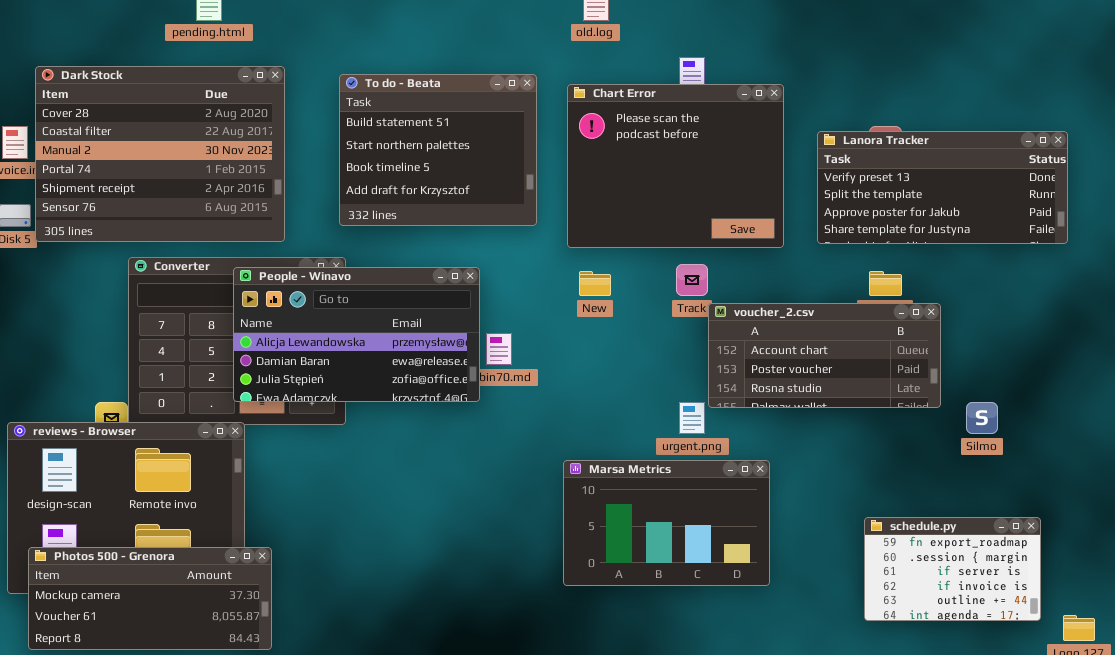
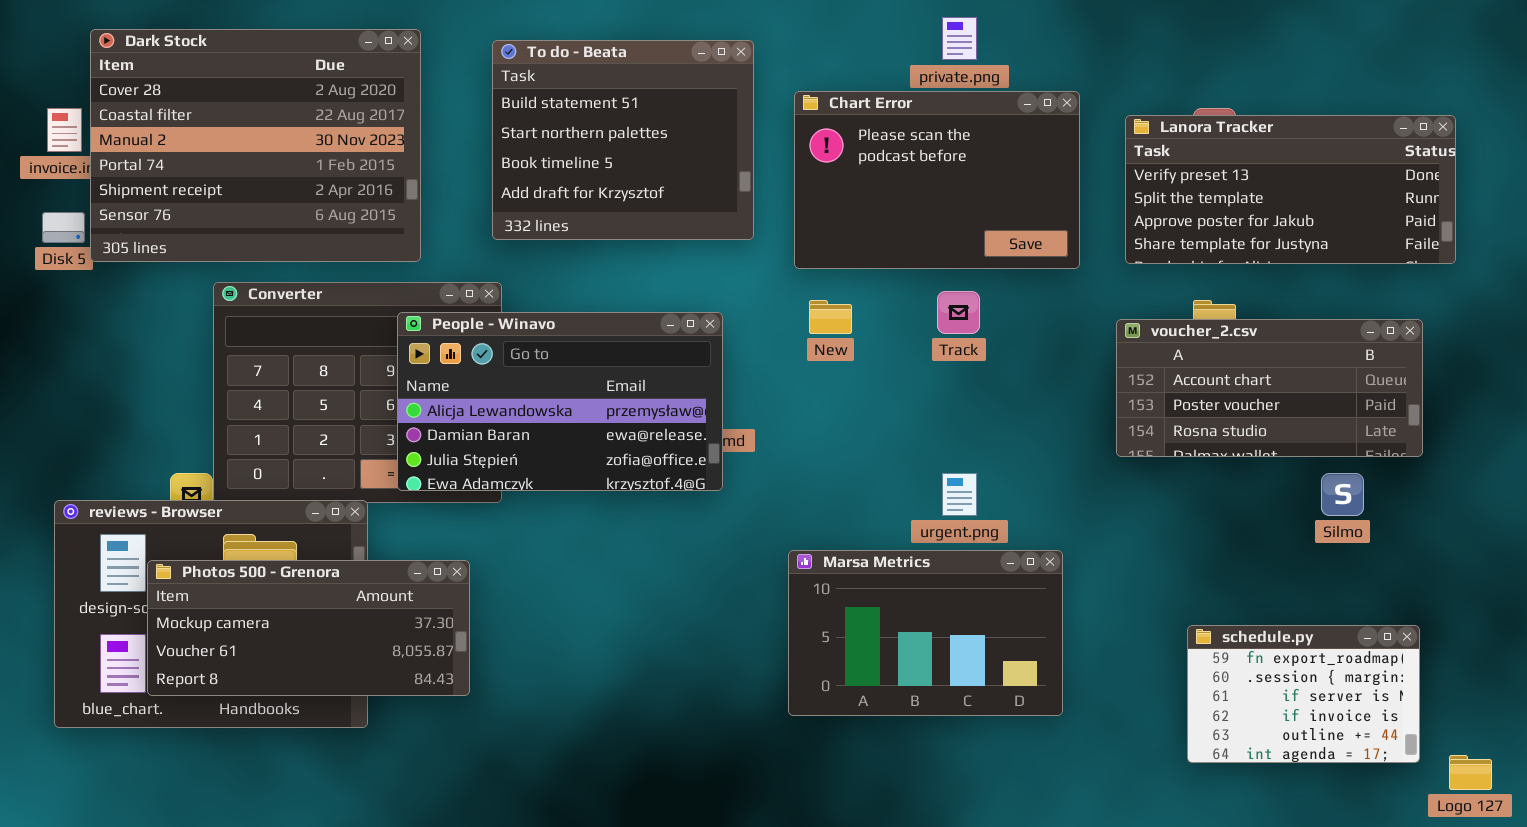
Chart Error: [567,84,784,248] -> [794,91,1080,269], resized
People - Winavo: [233,267,480,402] -> [397,312,723,491], moved
voucher_2.csv: [708,303,941,408] -> [1116,319,1423,457], moved
Photos 500 - Grenora: [28,547,272,650] -> [147,560,470,696], moved

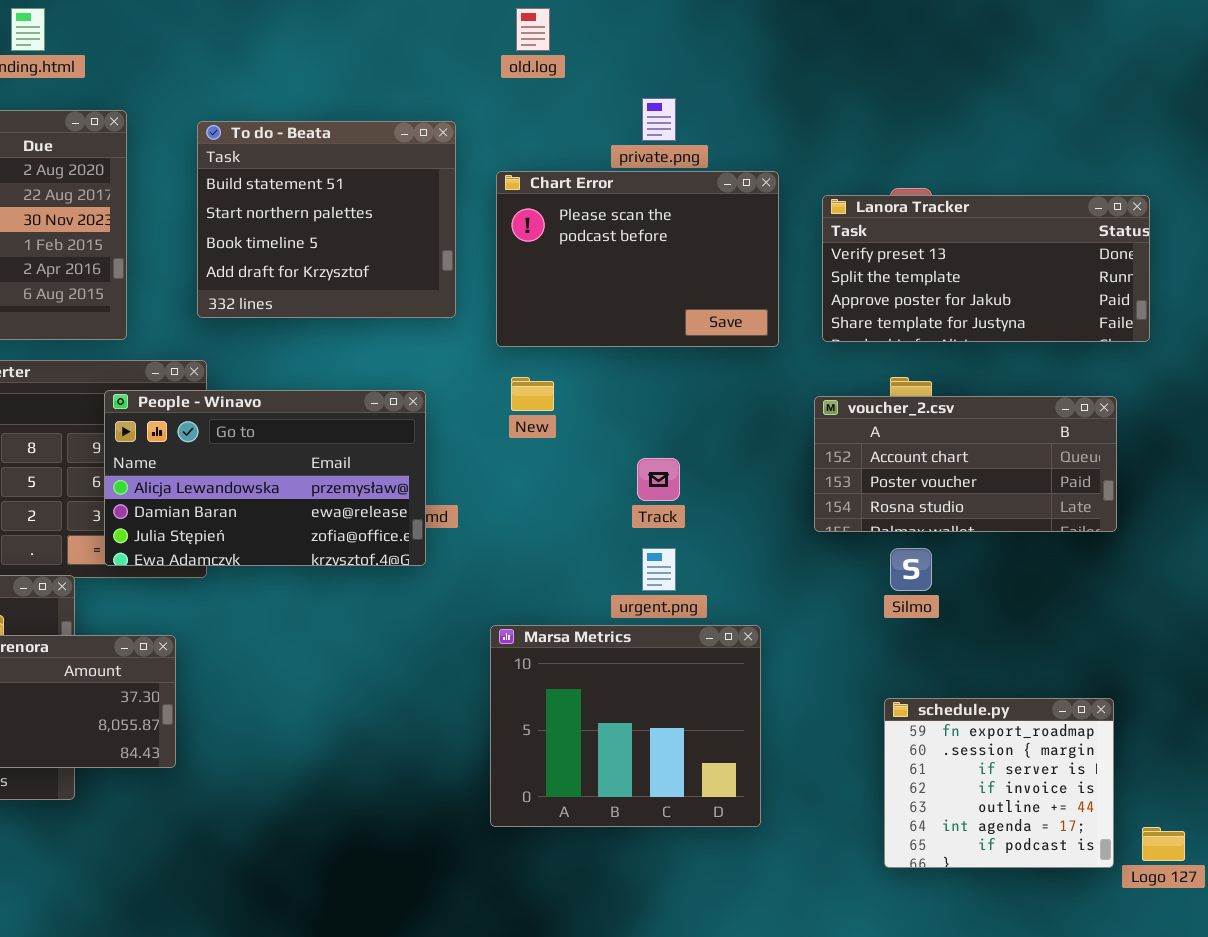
Track: [937,291,980,334] -> [637,458,680,501], moved
Silmo: [1321,473,1364,516] -> [890,548,932,591], moved
Marsa Metrics: [788,550,1063,716] -> [490,625,761,827], resized
schedule.py: [1187,625,1420,763] -> [884,698,1114,868], resized

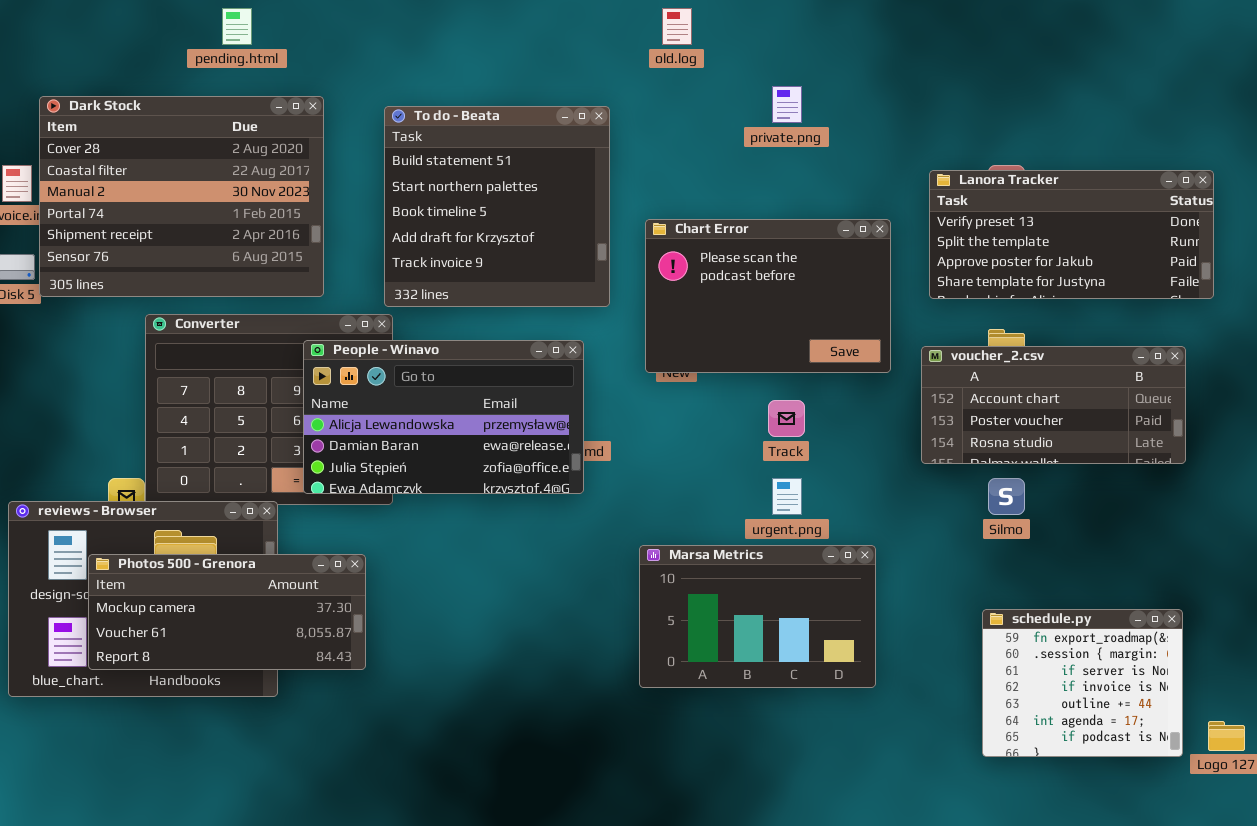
To do - Beata: [197,121,456,318] -> [384,106,610,307], resized
Chart Error: [496,171,779,347] -> [645,219,891,373], moved
Marsa Metrics: [490,625,761,827] -> [639,545,876,688], resized

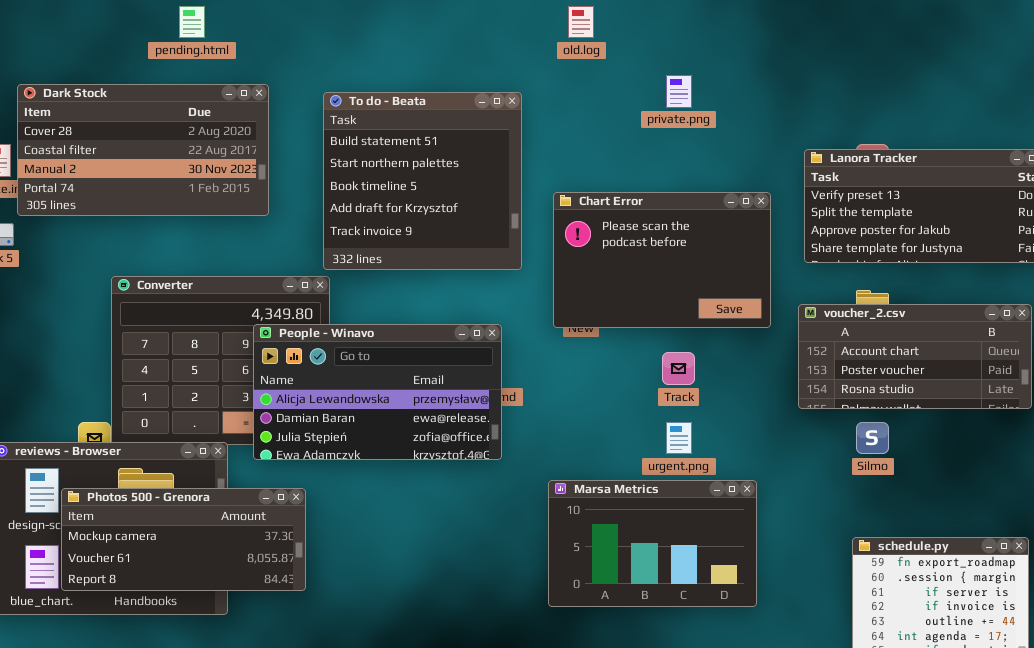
Dark Stock: [39,96,324,297] -> [17,84,269,216], resized
People - Winavo: [303,340,584,494] -> [253,324,502,460], moved

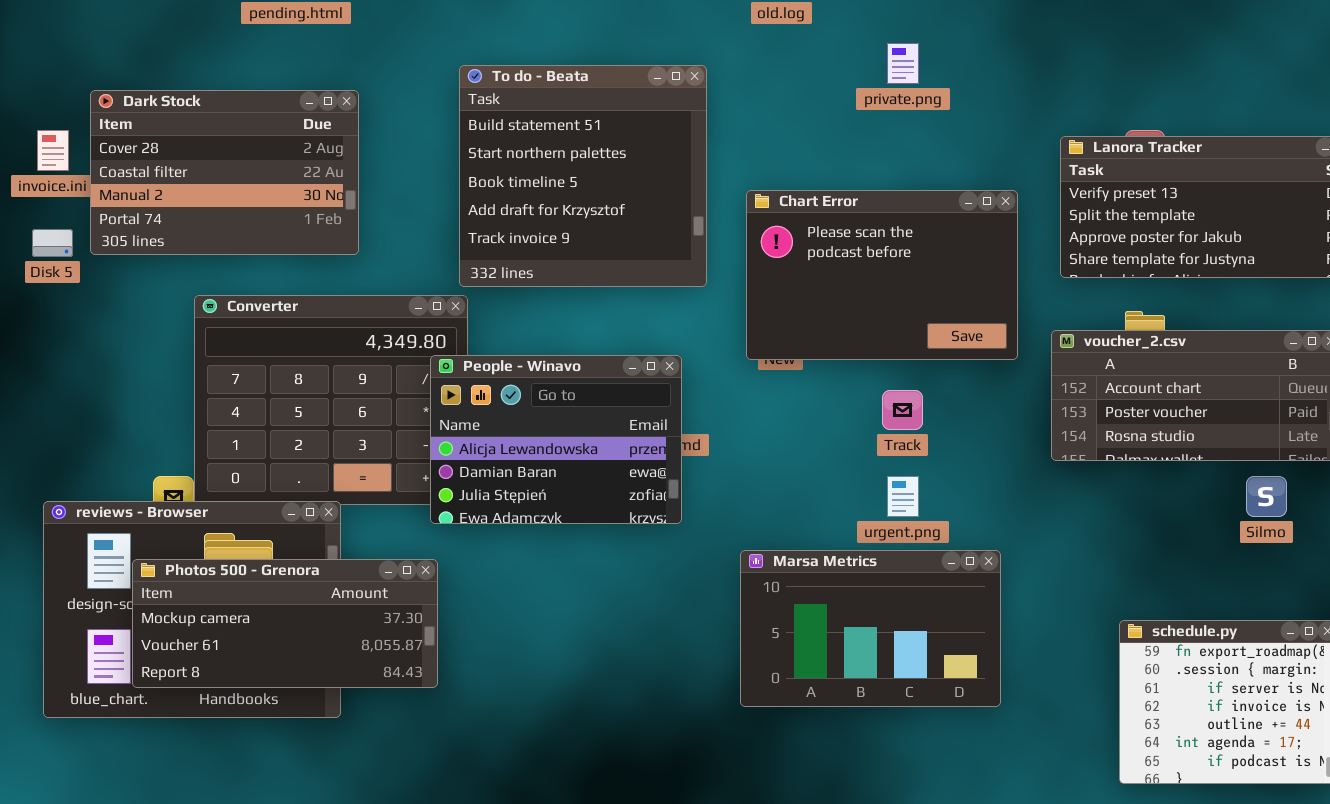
Dark Stock: [17,84,269,216] -> [90,90,359,255], moved, resized
People - Winavo: [253,324,502,460] -> [430,355,682,524], resized
Silmo: [856,422,889,454] -> [1246,476,1287,517], moved

